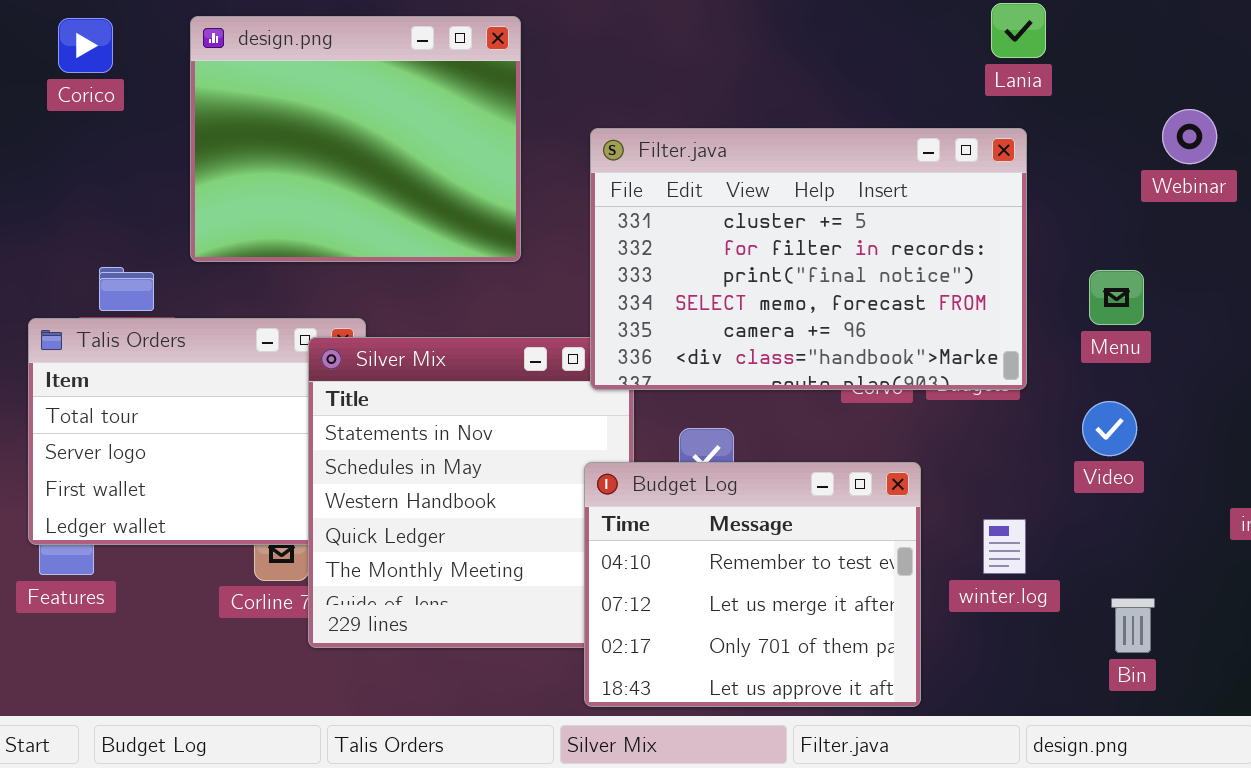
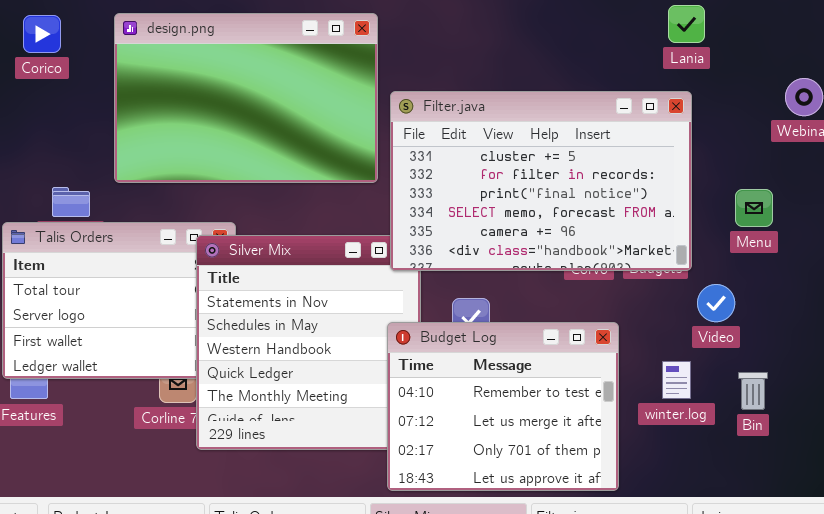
design.png: [190,16,521,262] -> [114,13,378,183], resized
Video: [1082,401,1137,456] -> [697,284,735,322], moved
Bin: [1111,598,1155,653] -> [738,372,768,410], moved

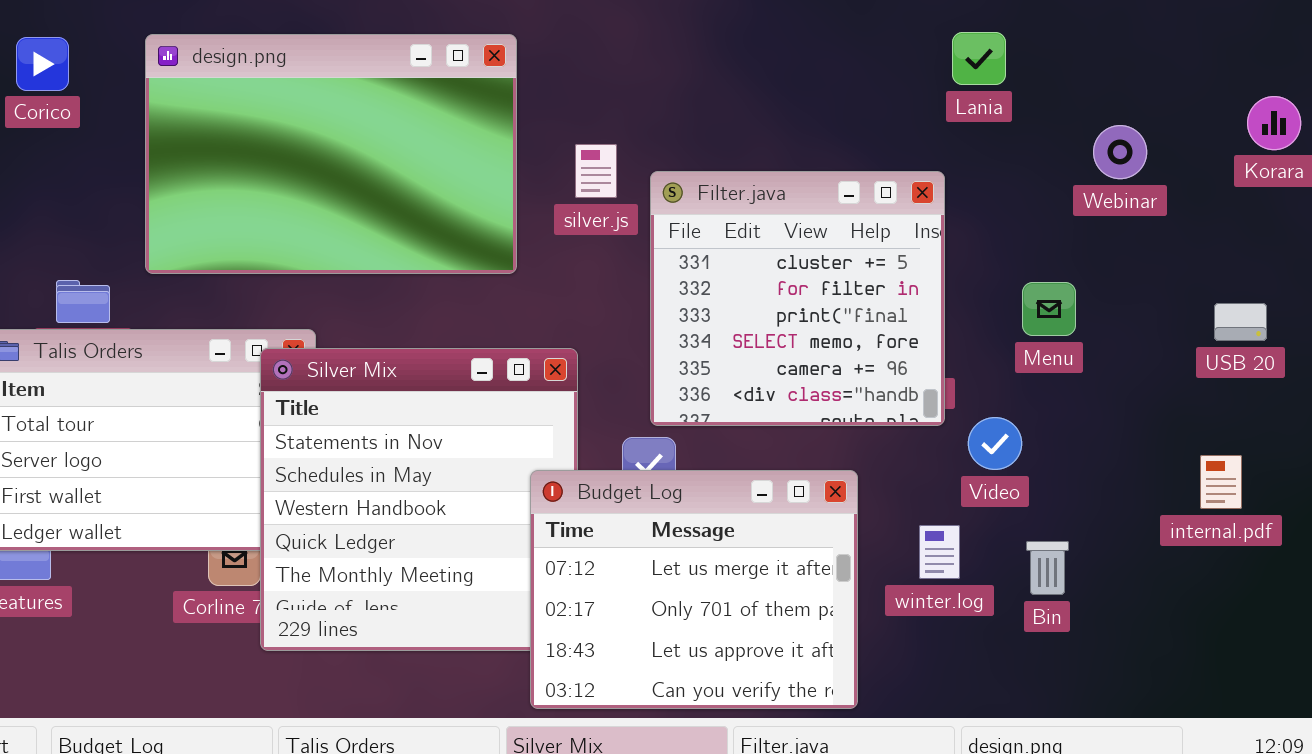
Lania: [668,5,705,43] -> [952,32,1006,85], moved
Filter.java: [390,91,692,271] -> [650,171,945,426], moved, resized
Budget Log: [387,322,619,491] -> [530,470,858,709], scrolled down 1 row

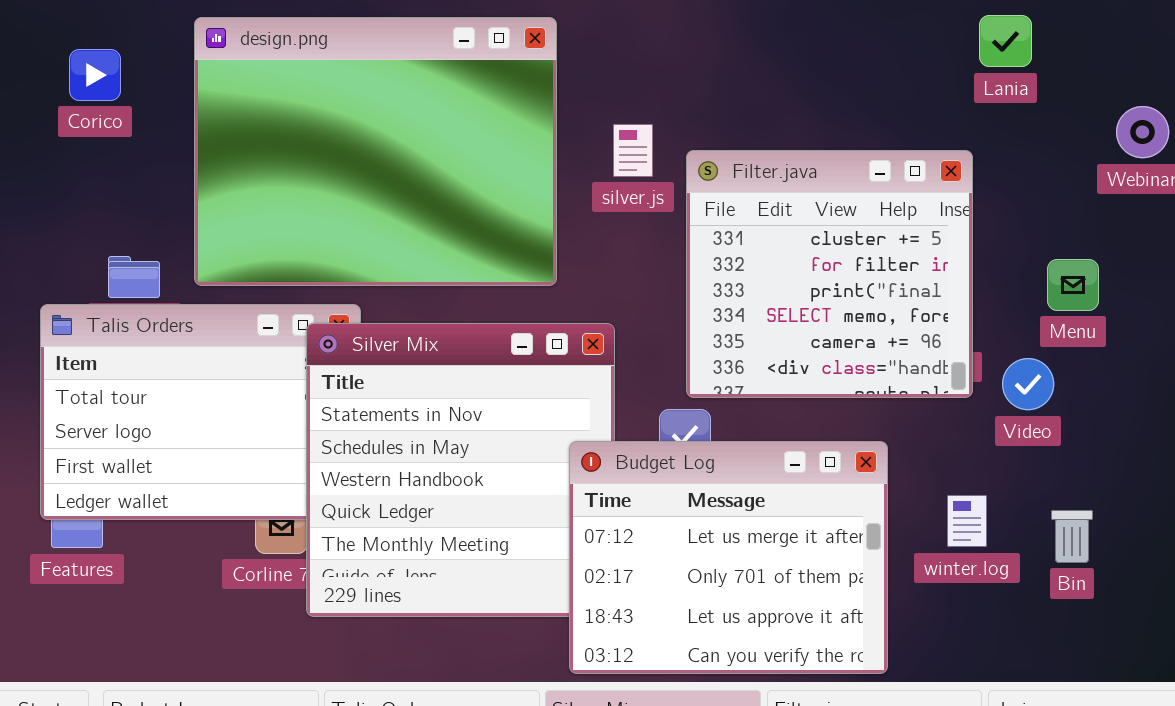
design.png: [145,34,517,274] -> [194,17,557,286], resized
Corico: [16,37,69,91] -> [69,49,121,101], moved
Video: [968,417,1022,470] -> [1002,358,1054,410], moved

